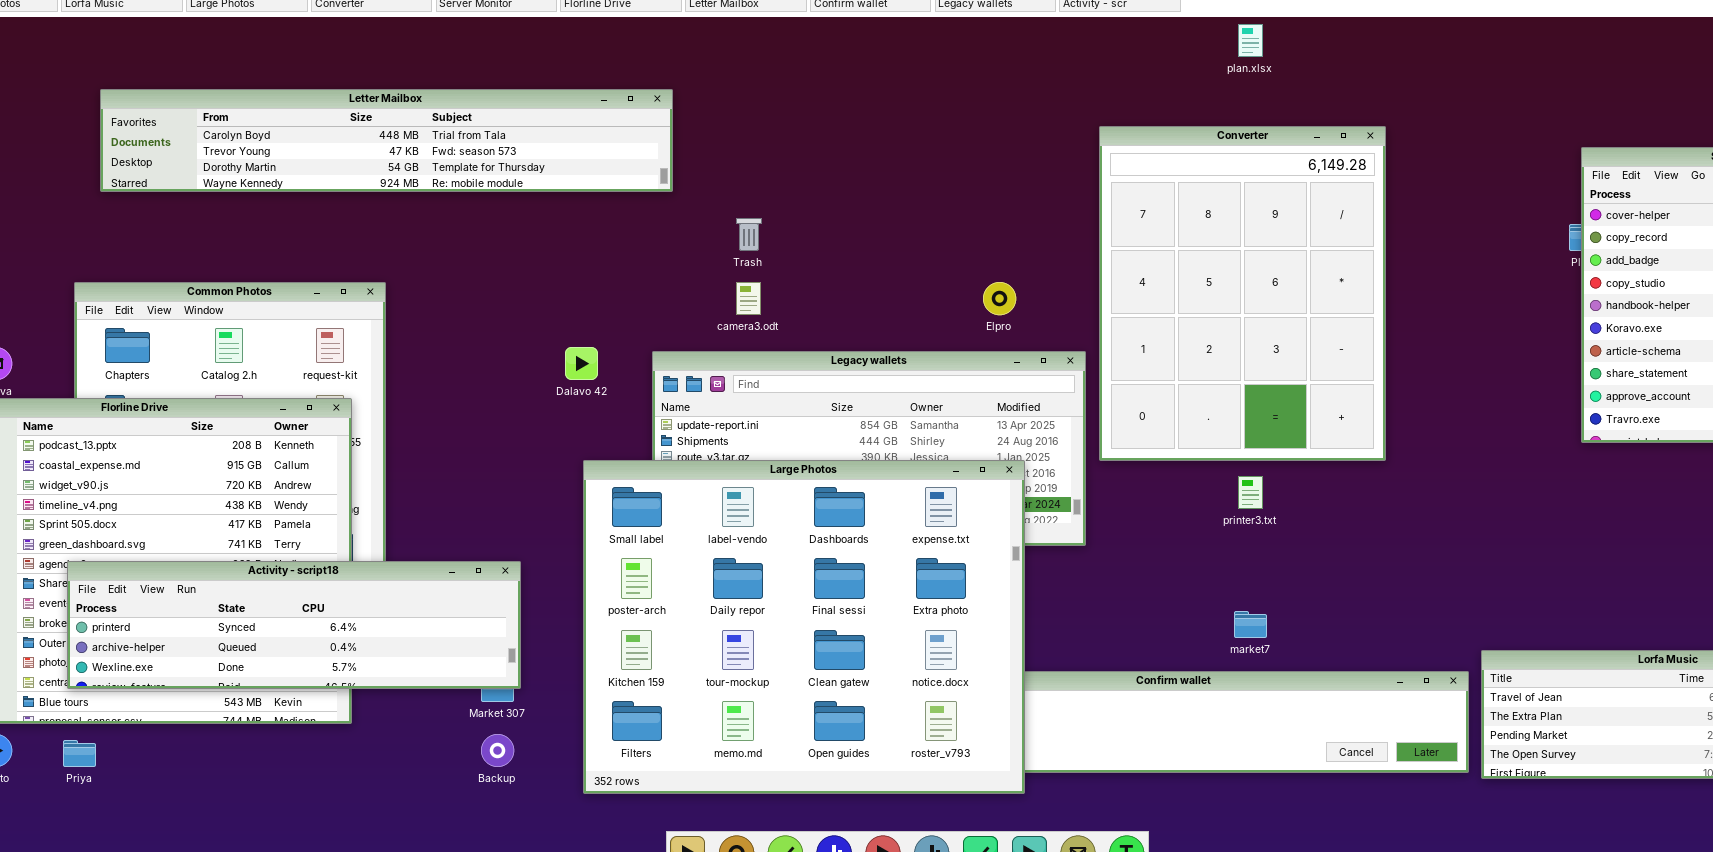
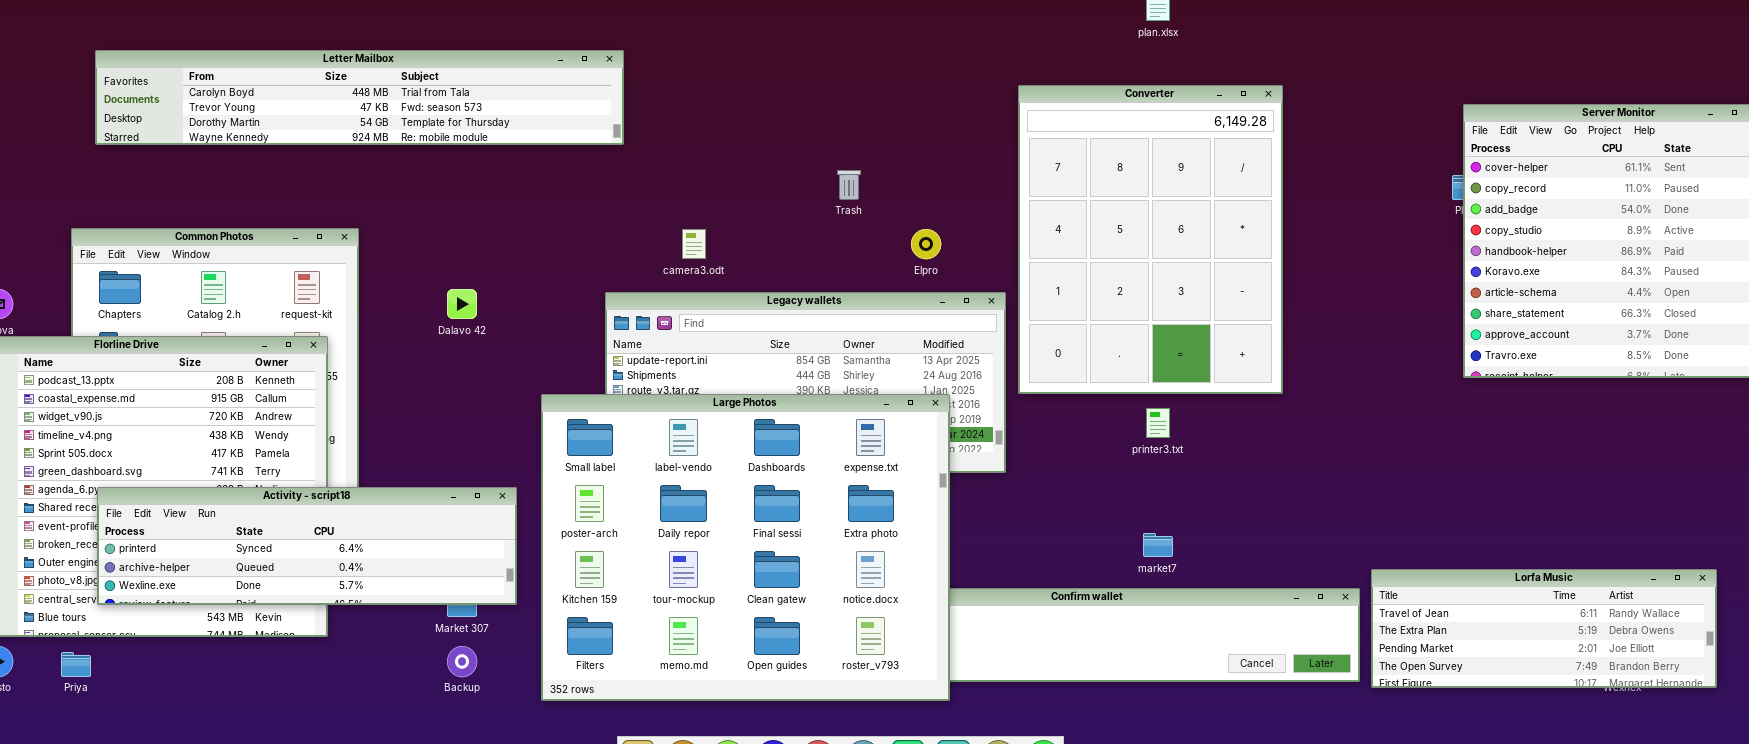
Trash: [736,218,762,251] -> [837,170,861,200], moved
Dalavo 42: [565,347,598,380] -> [447,289,477,319], moved
Activity - script18: [67,561,521,689] -> [97,487,517,605], moved

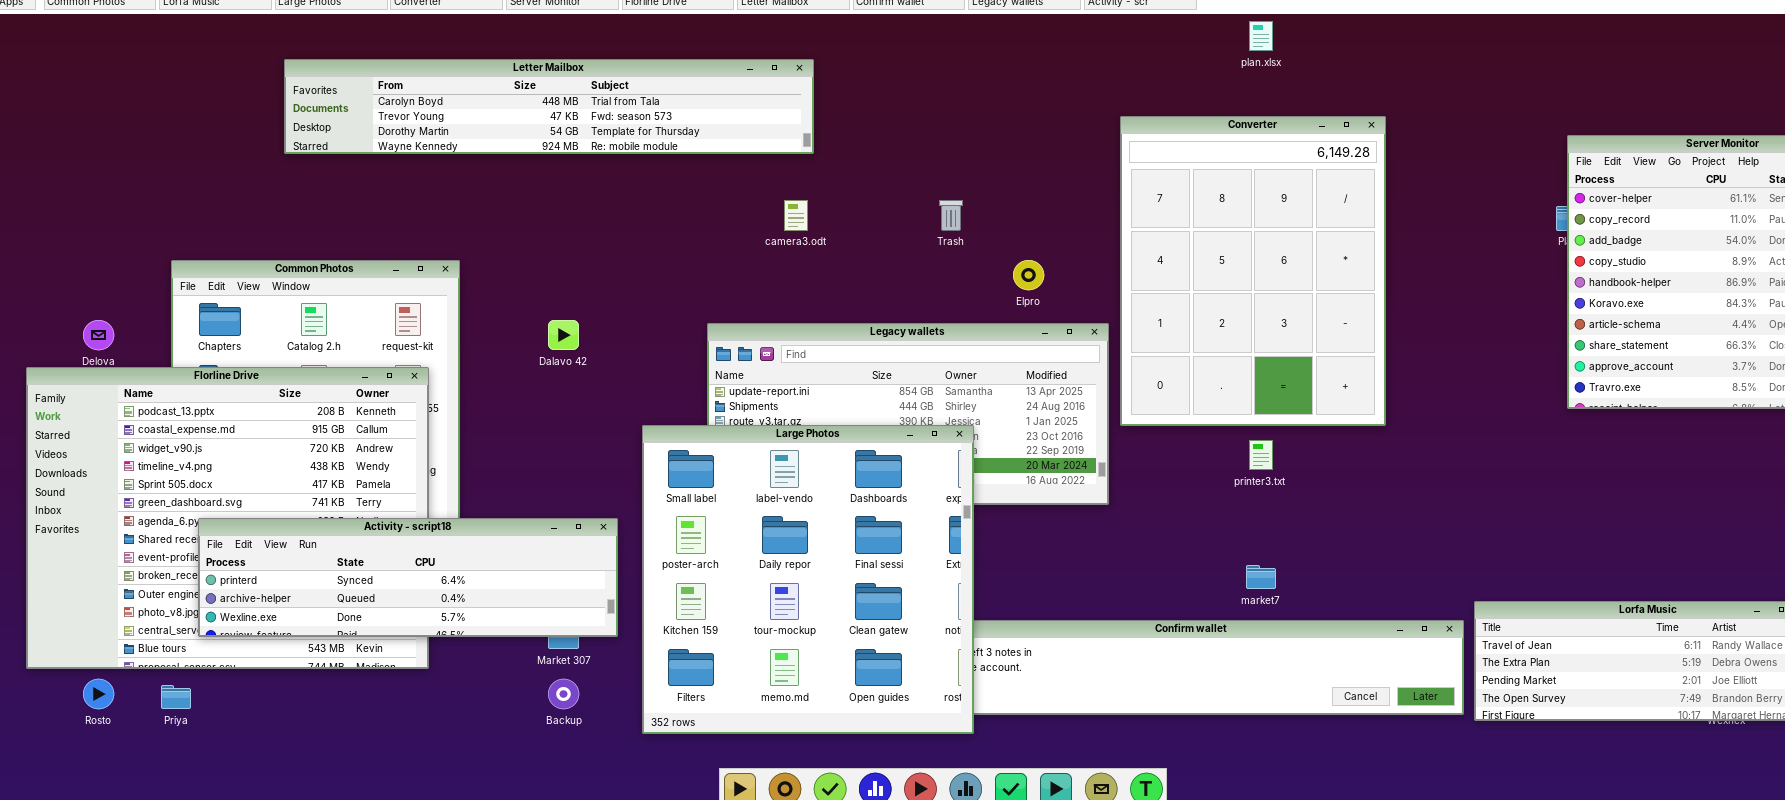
Letter Mailbox: [95,50,624,145] -> [284,59,814,154], moved
camera3.odt: [682,229,706,259] -> [784,200,808,231], moved
Large Photos: [541,394,950,701] -> [642,425,974,734], resized

